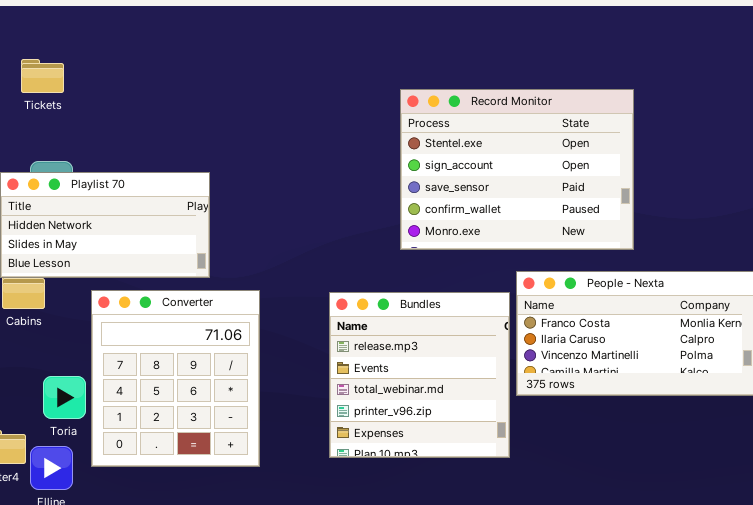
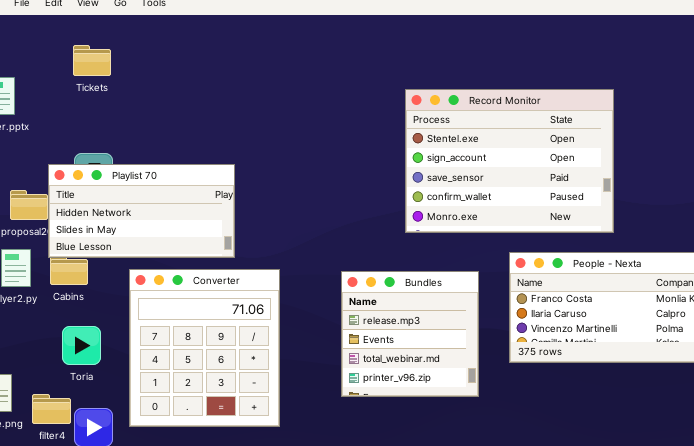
Tickets: [21,59,64,93] -> [73,45,111,76], moved
Bundles: [329,292,510,458] -> [341,271,479,397], resized
Toria: [43,376,86,419] -> [62,326,101,365], moved

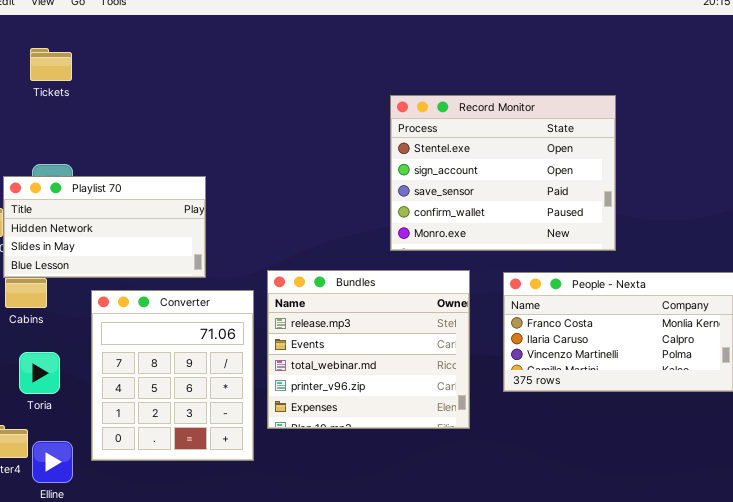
Bundles: [341,271,479,397] -> [267,270,470,429], resized

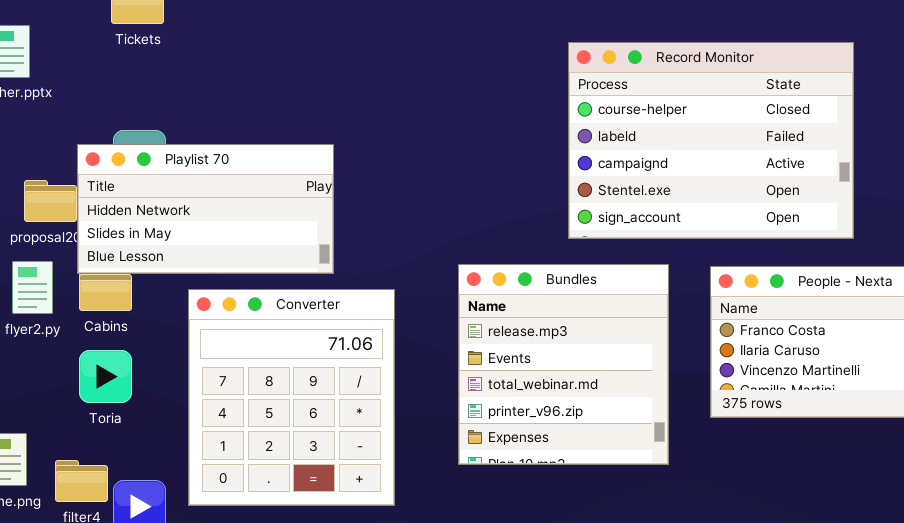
Record Monitor: [390,95,616,251] -> [568,42,854,239], scrolled up 3 rows
Bundles: [267,270,470,429] -> [458,264,669,465], resized
Toria: [19,352,60,394] -> [79,350,132,403], moved

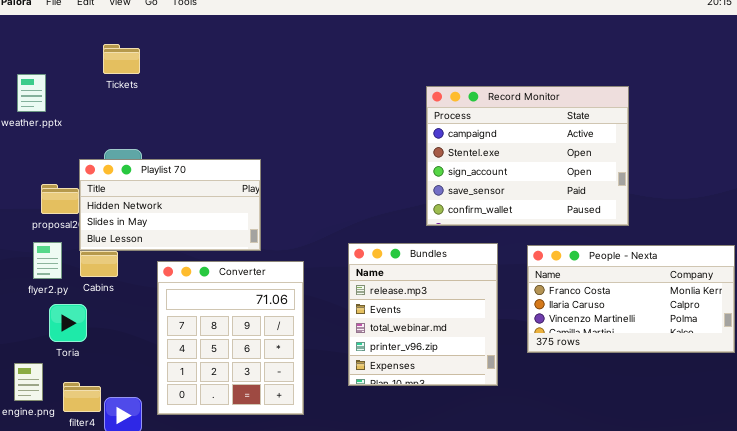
Record Monitor: [568,42,854,239] -> [426,86,629,226], scrolled down 2 rows
Toria: [79,350,132,403] -> [49,304,87,342], moved

